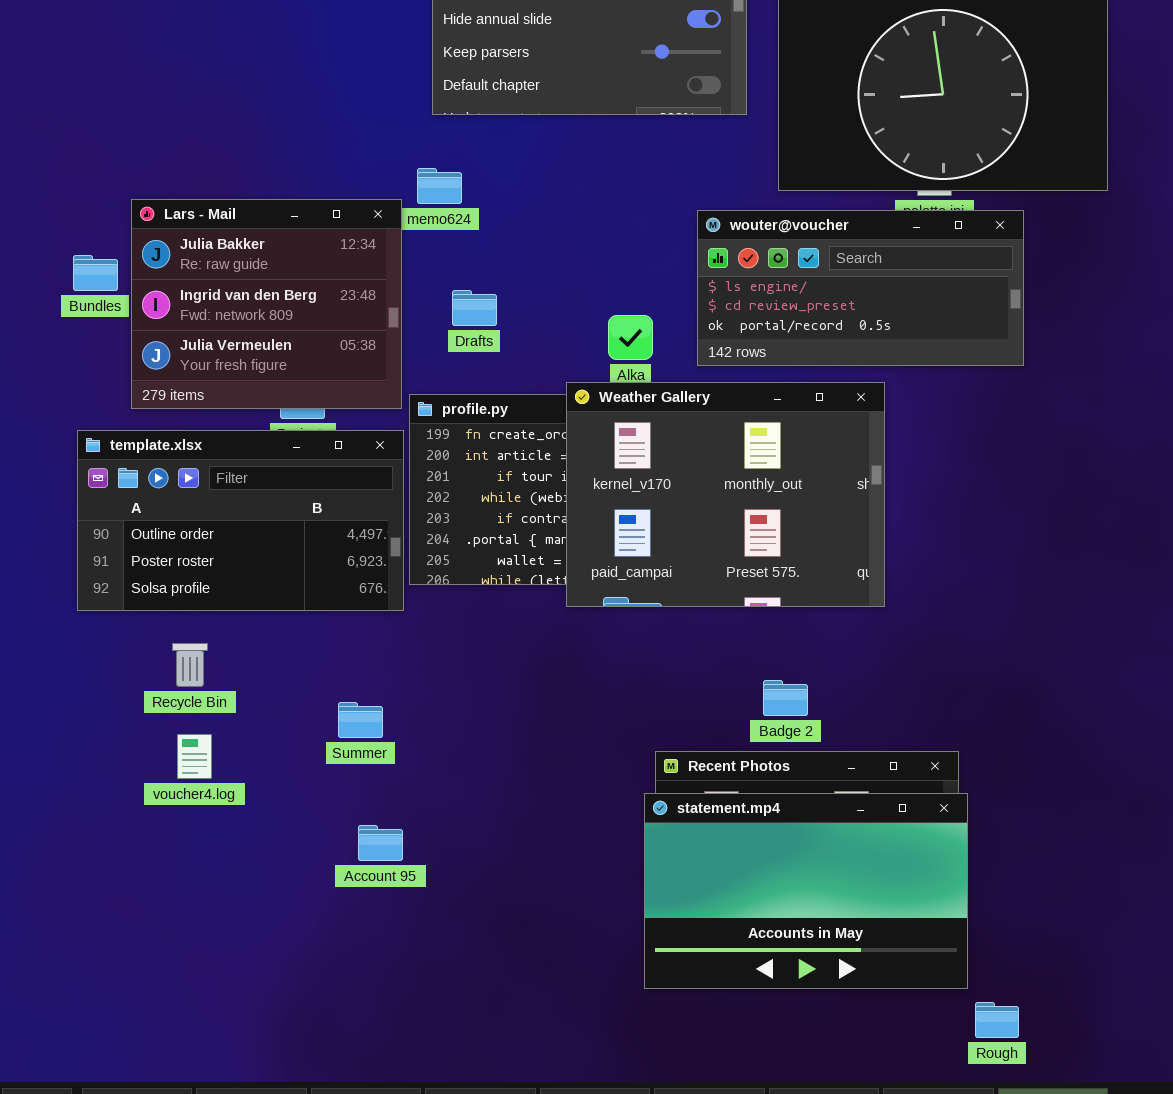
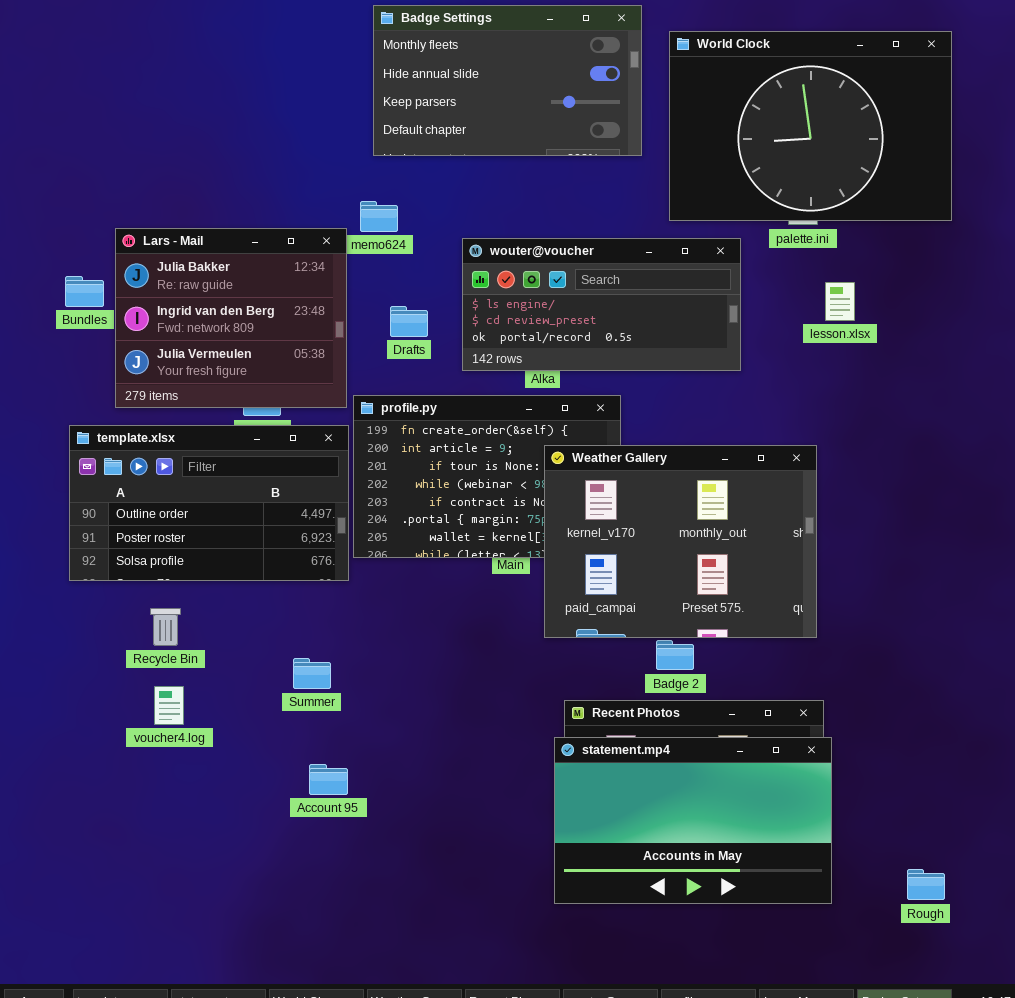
wouter@voucher: [697,210,1024,366] -> [462,238,741,371], moved
Weather Gallery: [566,382,885,607] -> [544,445,817,638], moved
Rough: [975,1002,1019,1038] -> [907,869,945,900], moved

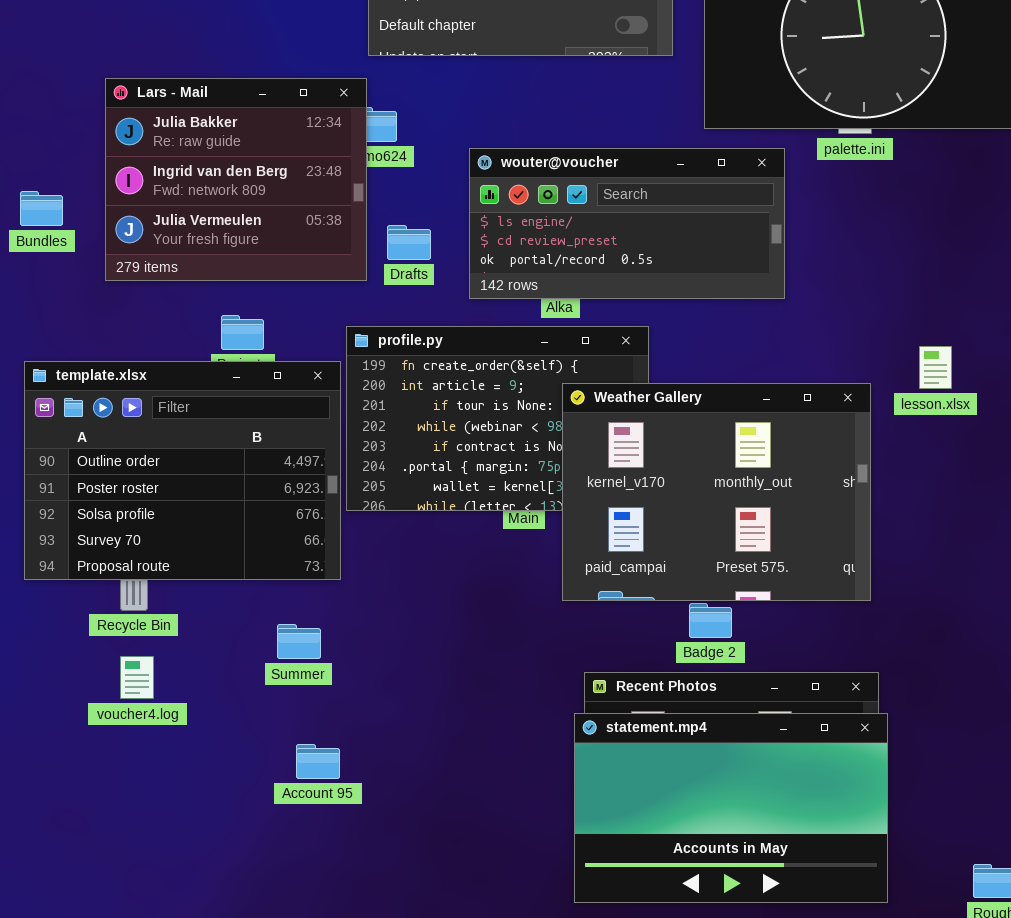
Lars - Mail: [115,228,347,408] -> [105,78,367,281], moved
lesson.xlsx: [825,282,855,321] -> [919,346,952,389], moved
template.xlsx: [69,425,349,581] -> [24,361,341,580], resized

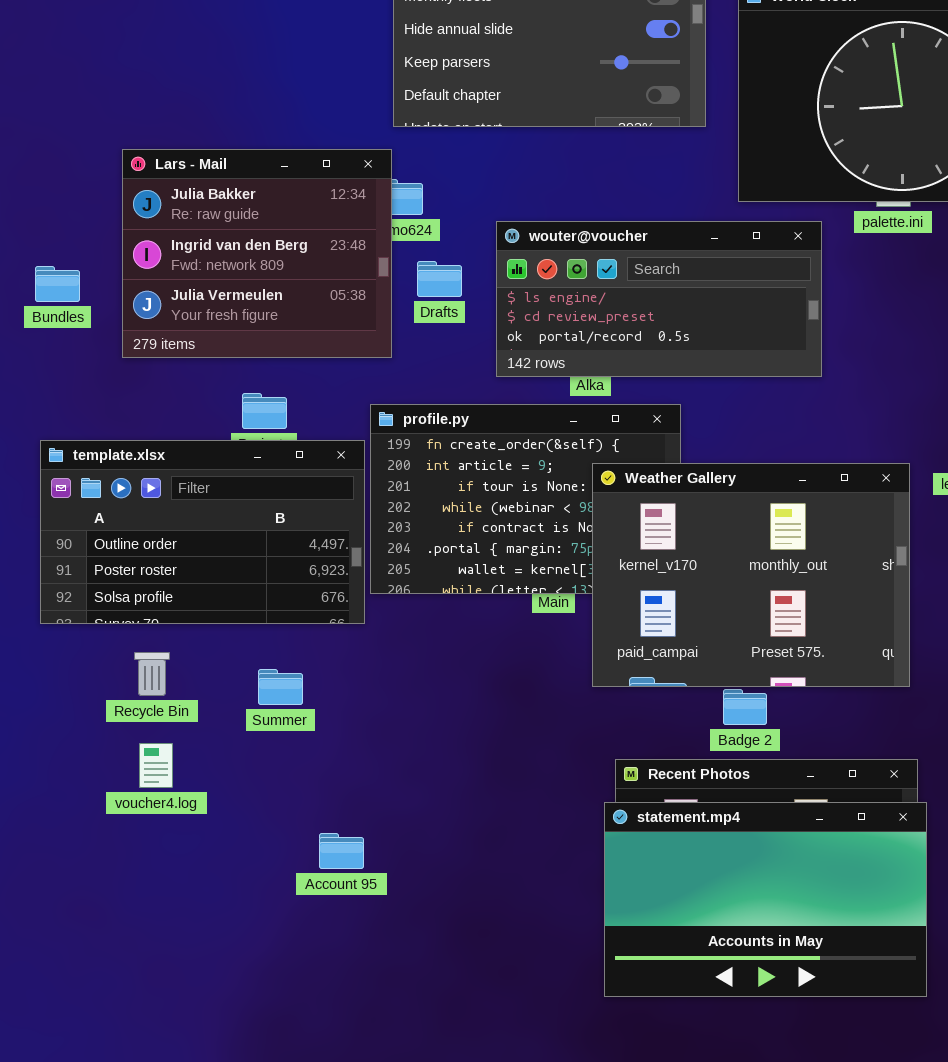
Drafts: [387,225,431,260] -> [417,261,462,297], moved
template.xlsx: [24,361,341,580] -> [40,440,365,624], resized
Summer: [277,624,321,659] -> [258,669,303,705], moved

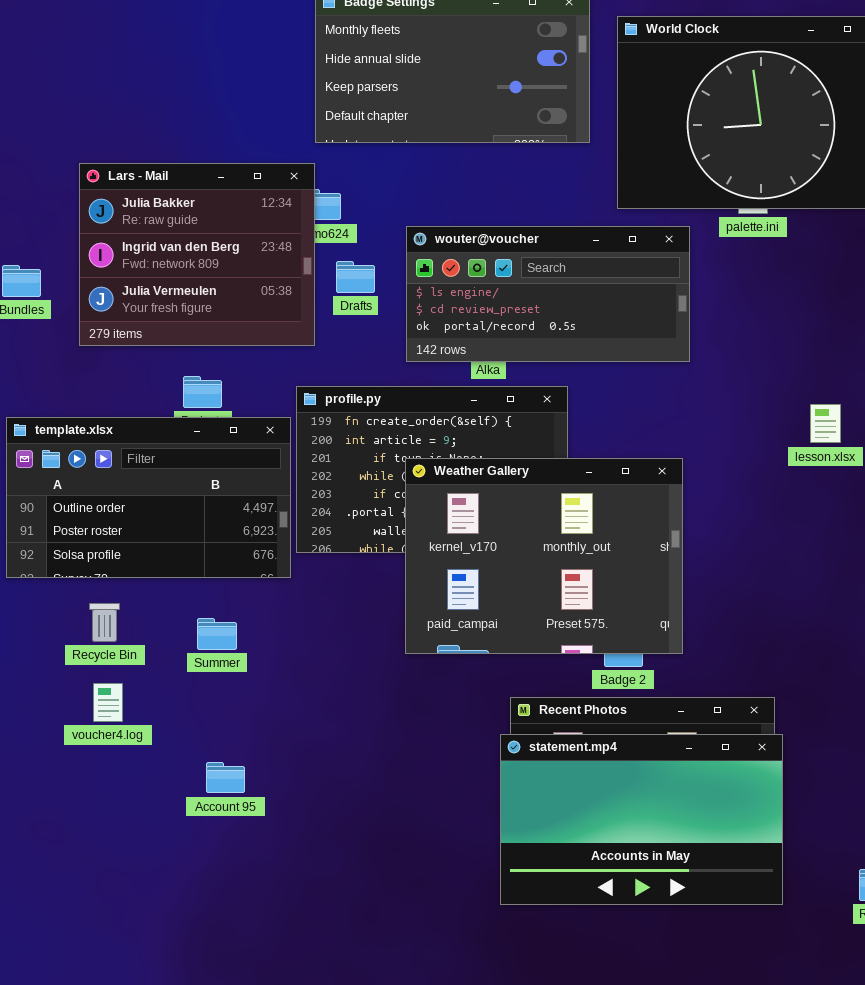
Weather Gallery: [592,463,910,687] -> [405,458,683,654], moved
Account 95: [319,833,364,869] -> [206,762,245,793], moved

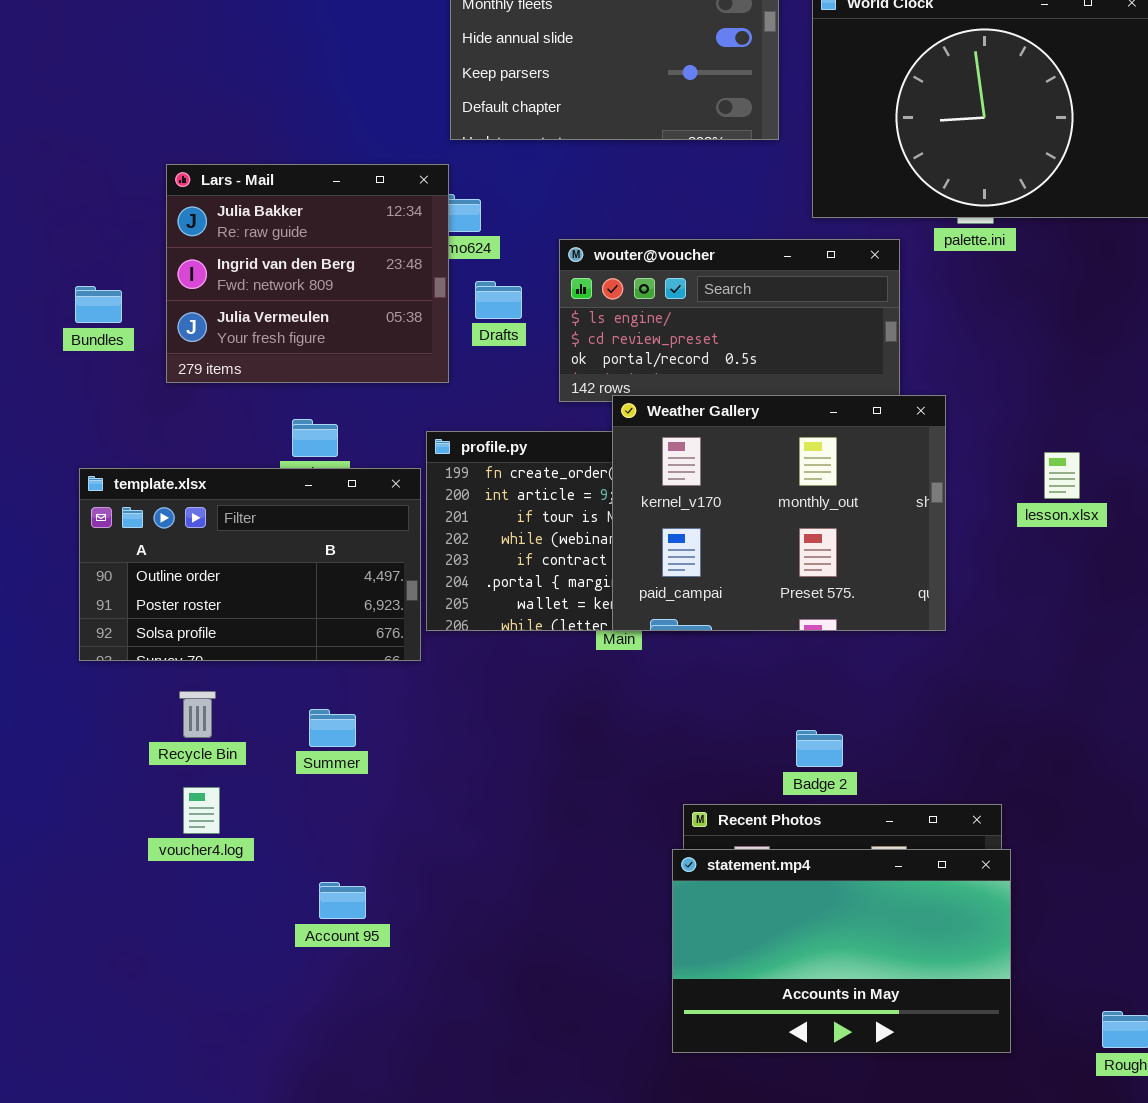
Weather Gallery: [405,458,683,654] -> [612,395,946,631], moved

